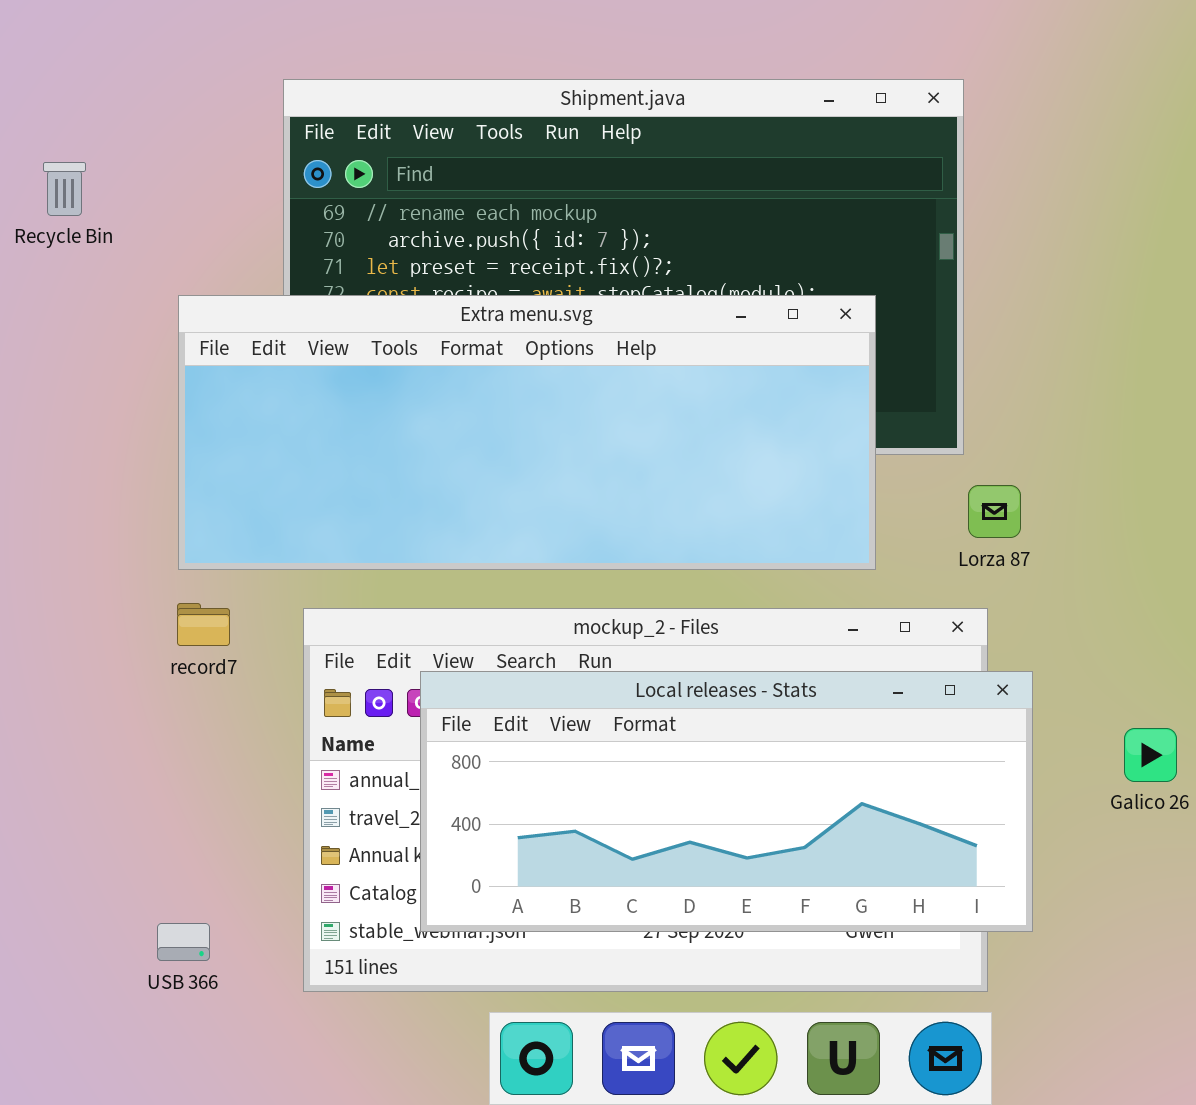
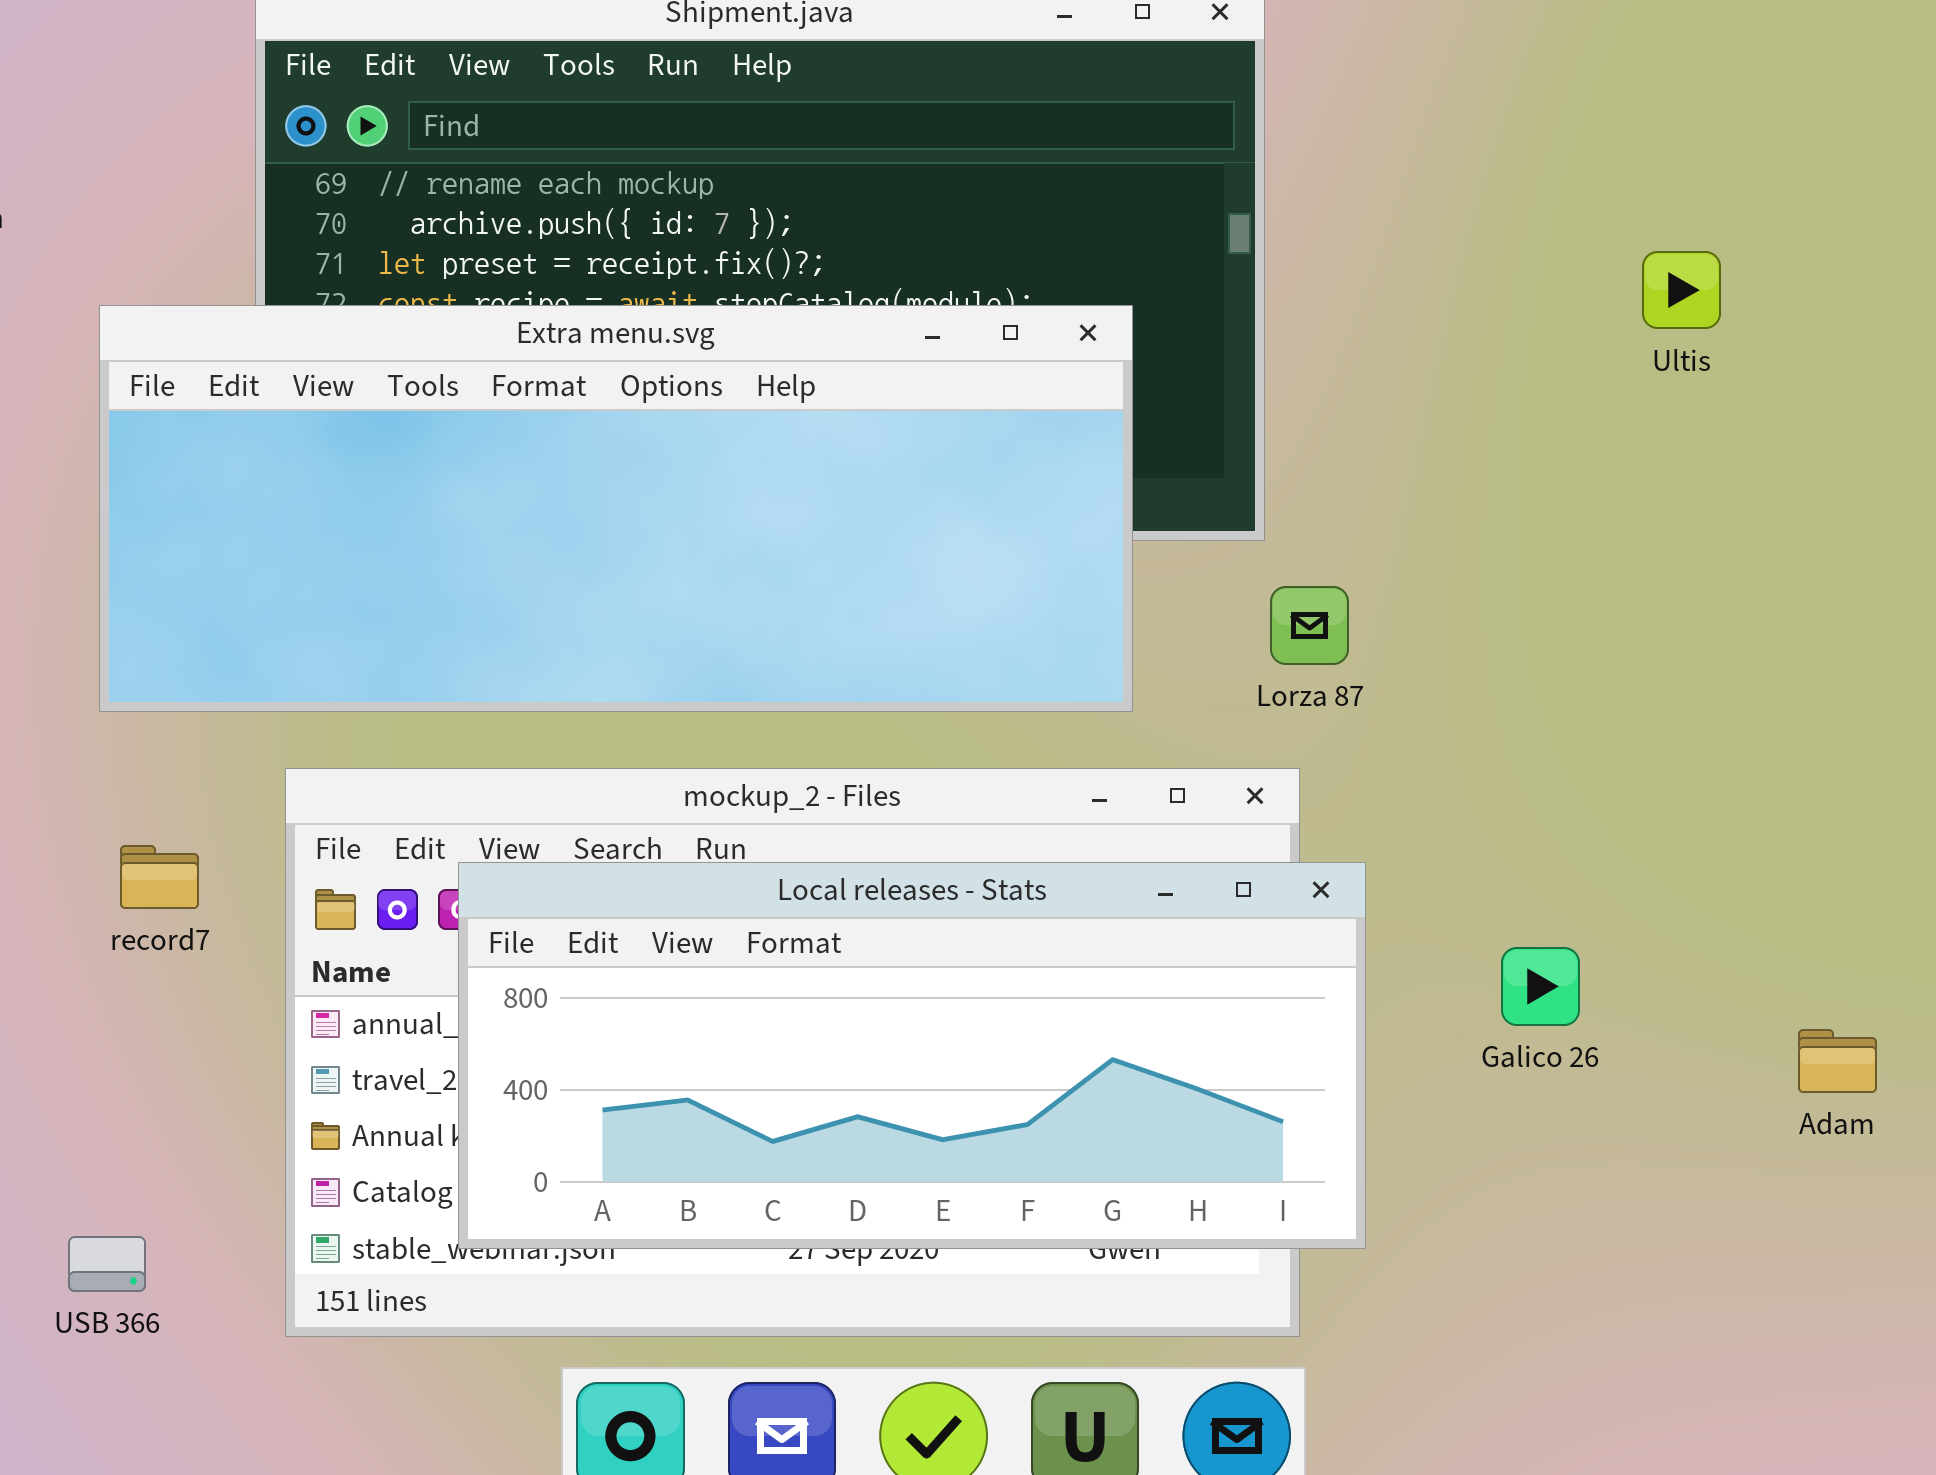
record7: [177,603,230,646] -> [120,845,199,909], moved

